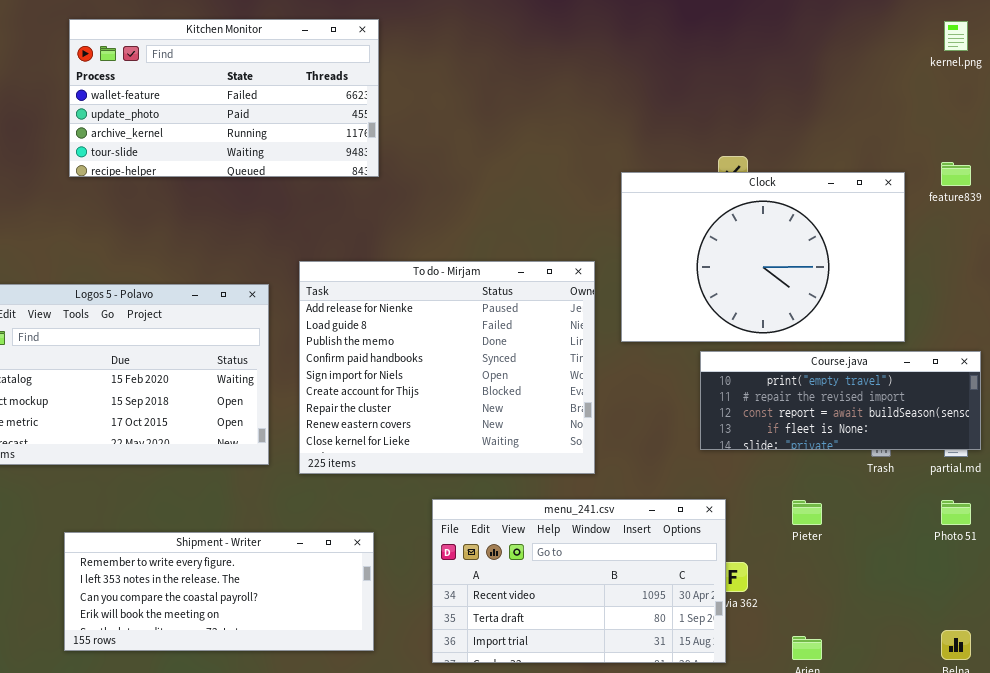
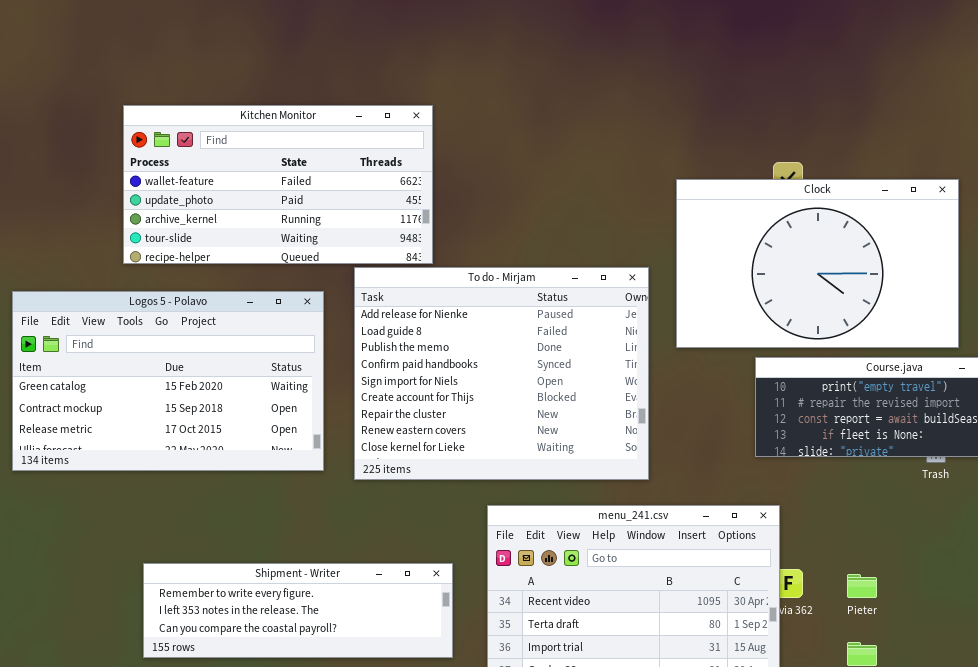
Kitchen Monitor: [69,19,379,177] -> [123,105,433,264], moved
Pieter: [792,500,822,525] -> [847,574,877,598], moved
Shipment - Writer: [64,532,374,651] -> [143,563,453,658], moved, resized

